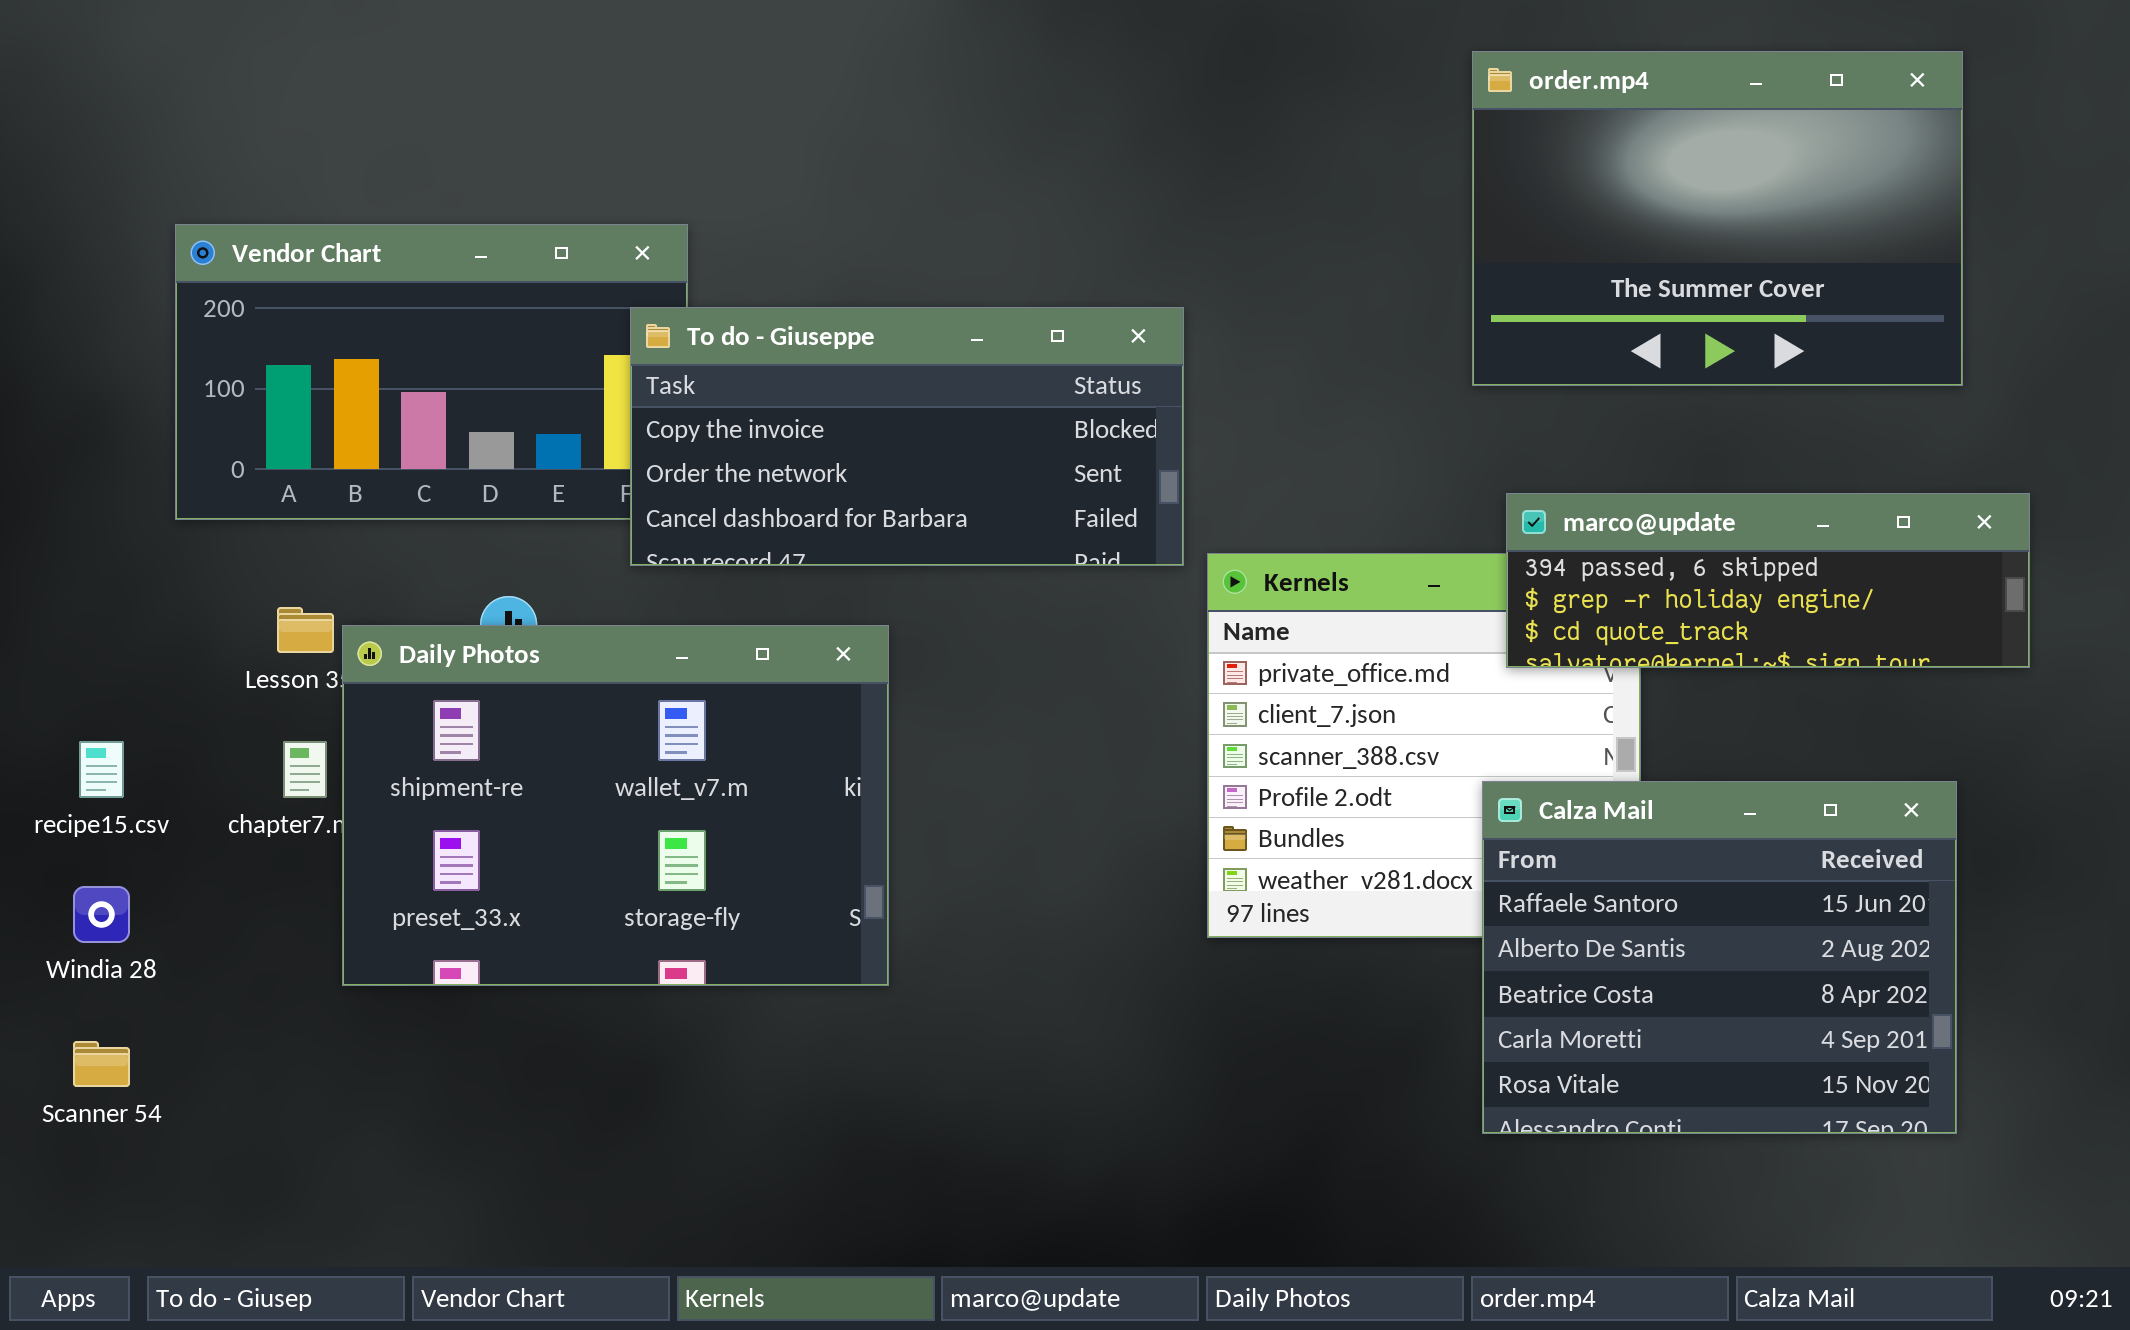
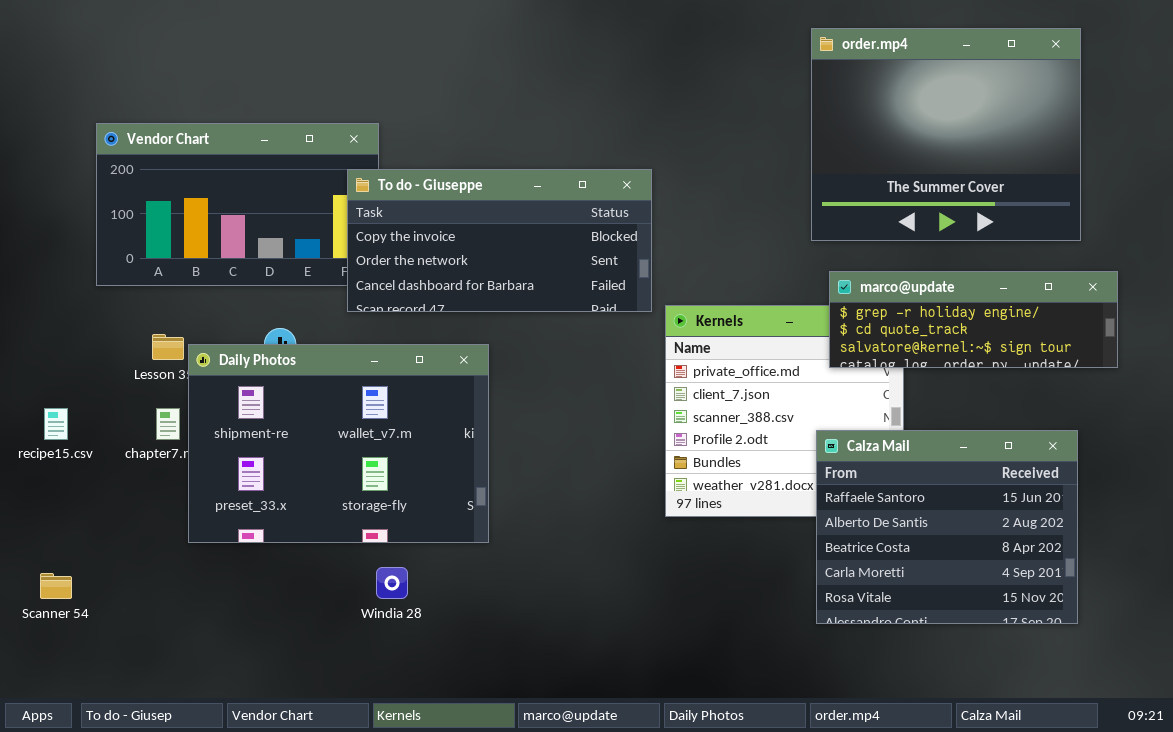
order.mp4: [1472,51,1963,386] -> [811,28,1081,241], resized
marco@update: [1506,493,2030,668] -> [829,271,1118,368], scrolled down 1 row
Windia 28: [73,886,130,943] -> [376,567,408,599], moved

